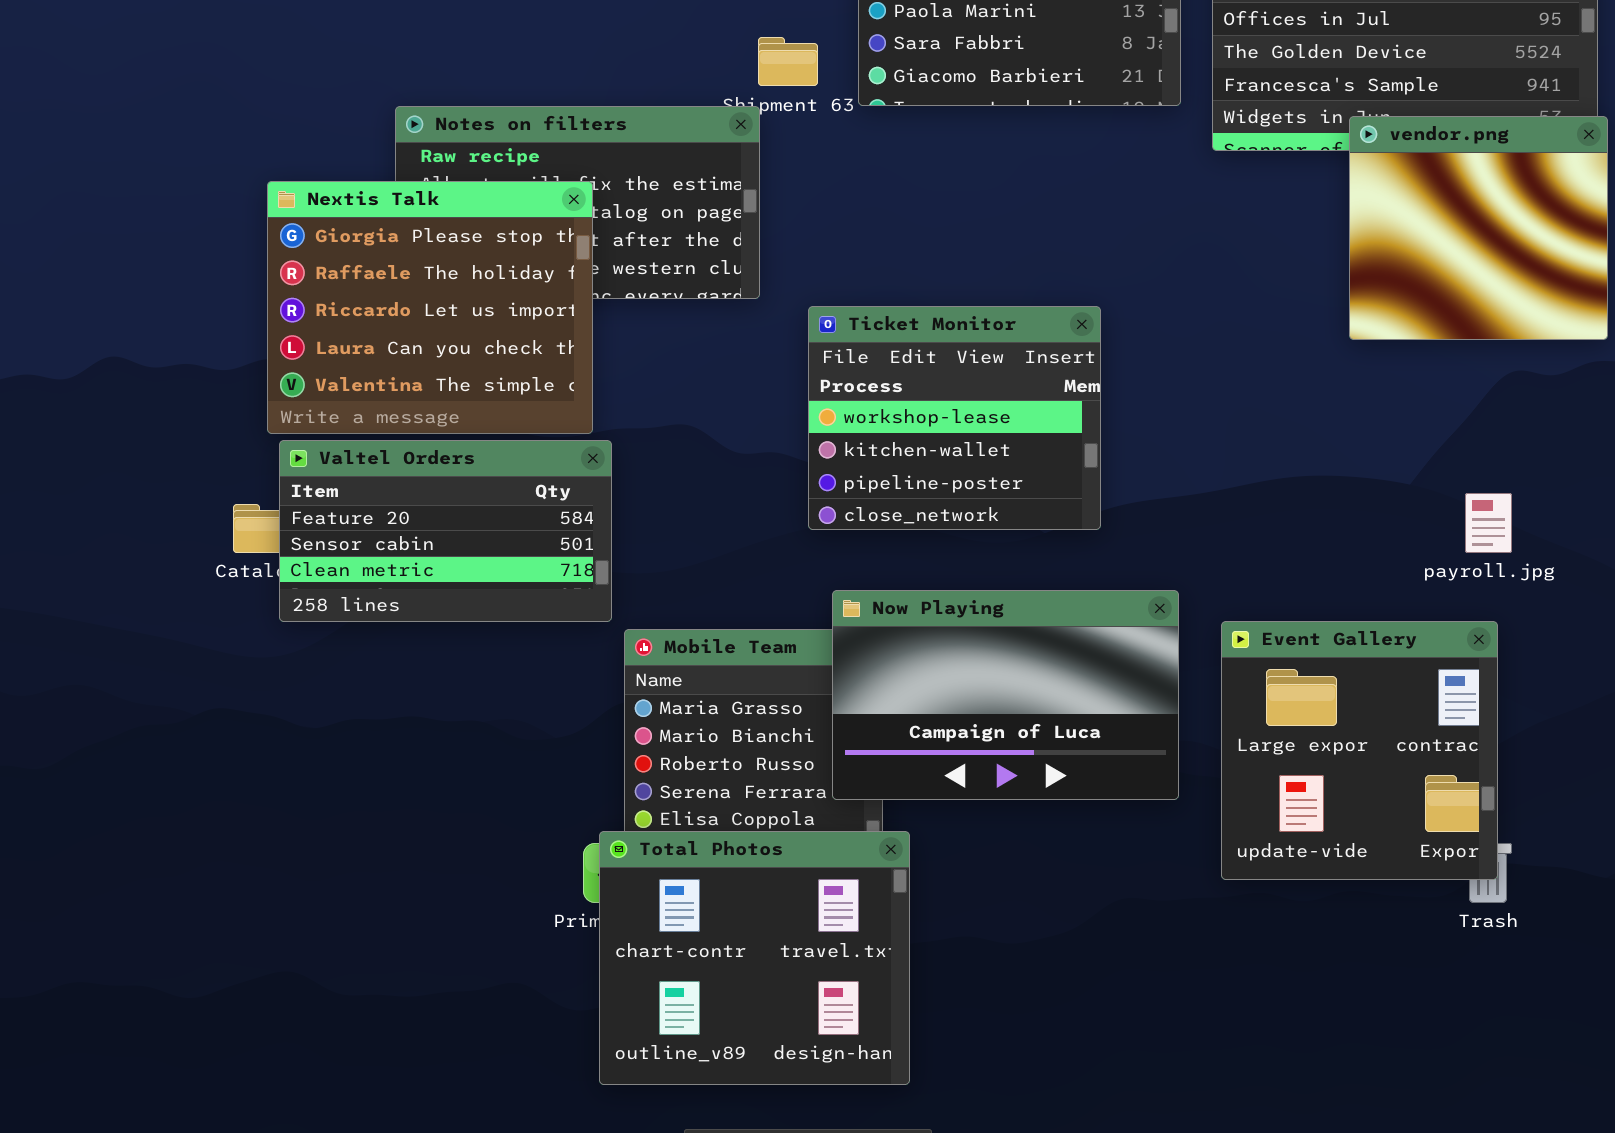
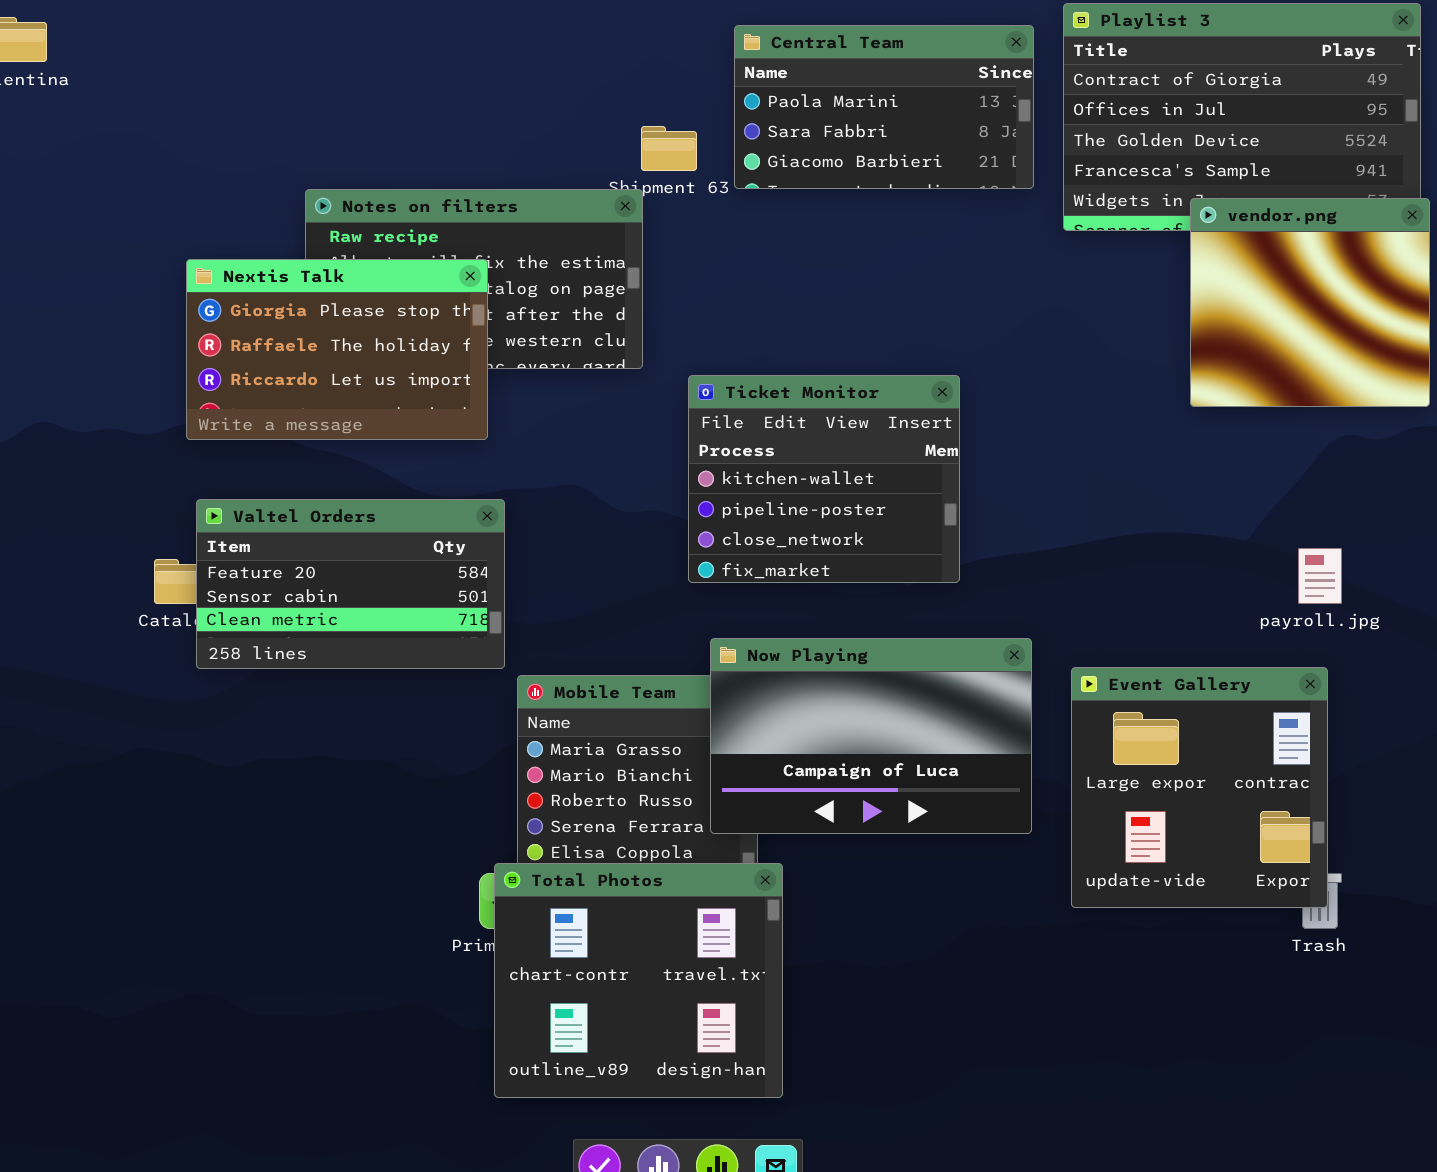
Nextis Talk: [267,181,593,434] -> [186,259,488,440], resized
Ticket Monitor: [808,306,1101,530] -> [688,375,960,583], scrolled down 1 row

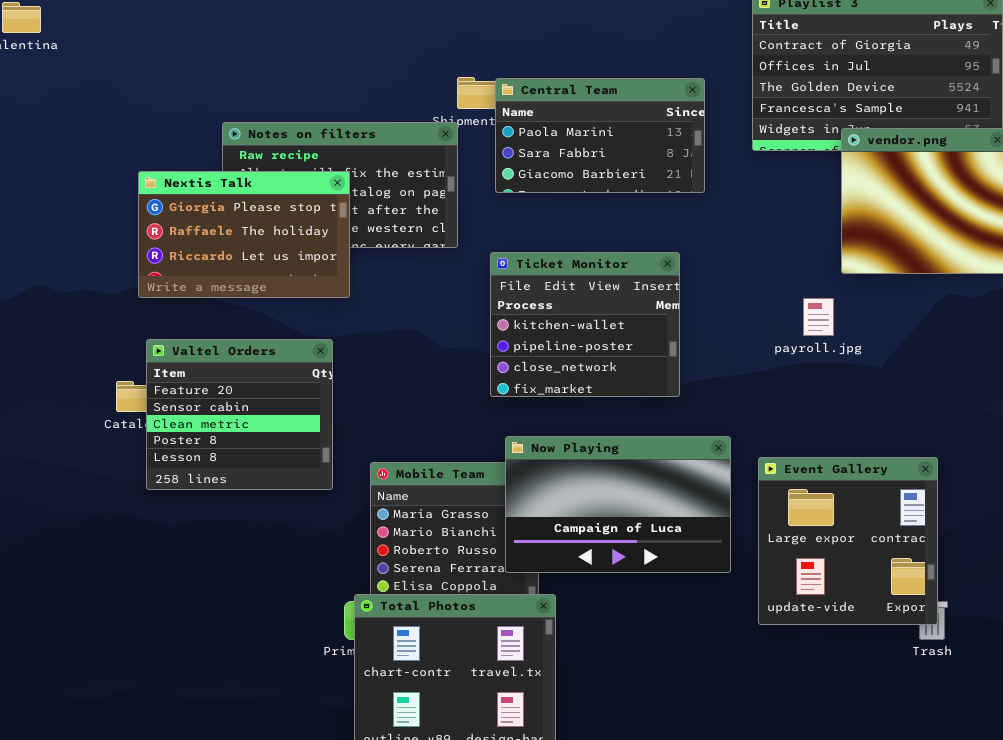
Central Team: [734,25,1034,189] -> [495,78,705,193], moved
Valtel Orders: [196,499,505,669] -> [146,339,333,490], resized
payroll.jpg: [1298,548,1342,604] -> [803,298,834,336], moved

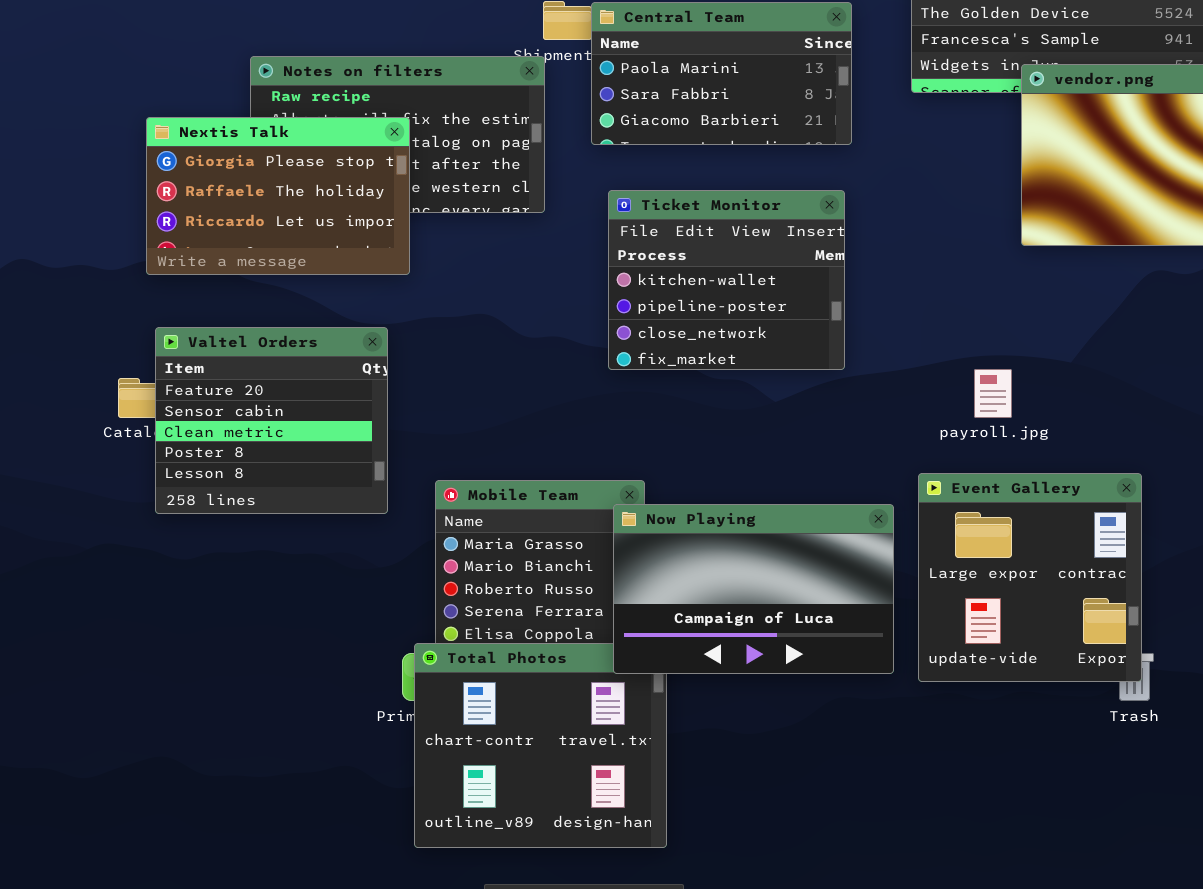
Ticket Monitor: [490,252,680,397] -> [608,190,845,370], moved
payroll.jpg: [803,298,834,336] -> [974,369,1012,418], moved
Now Playing: [505,436,731,573] -> [613,504,894,674], moved

